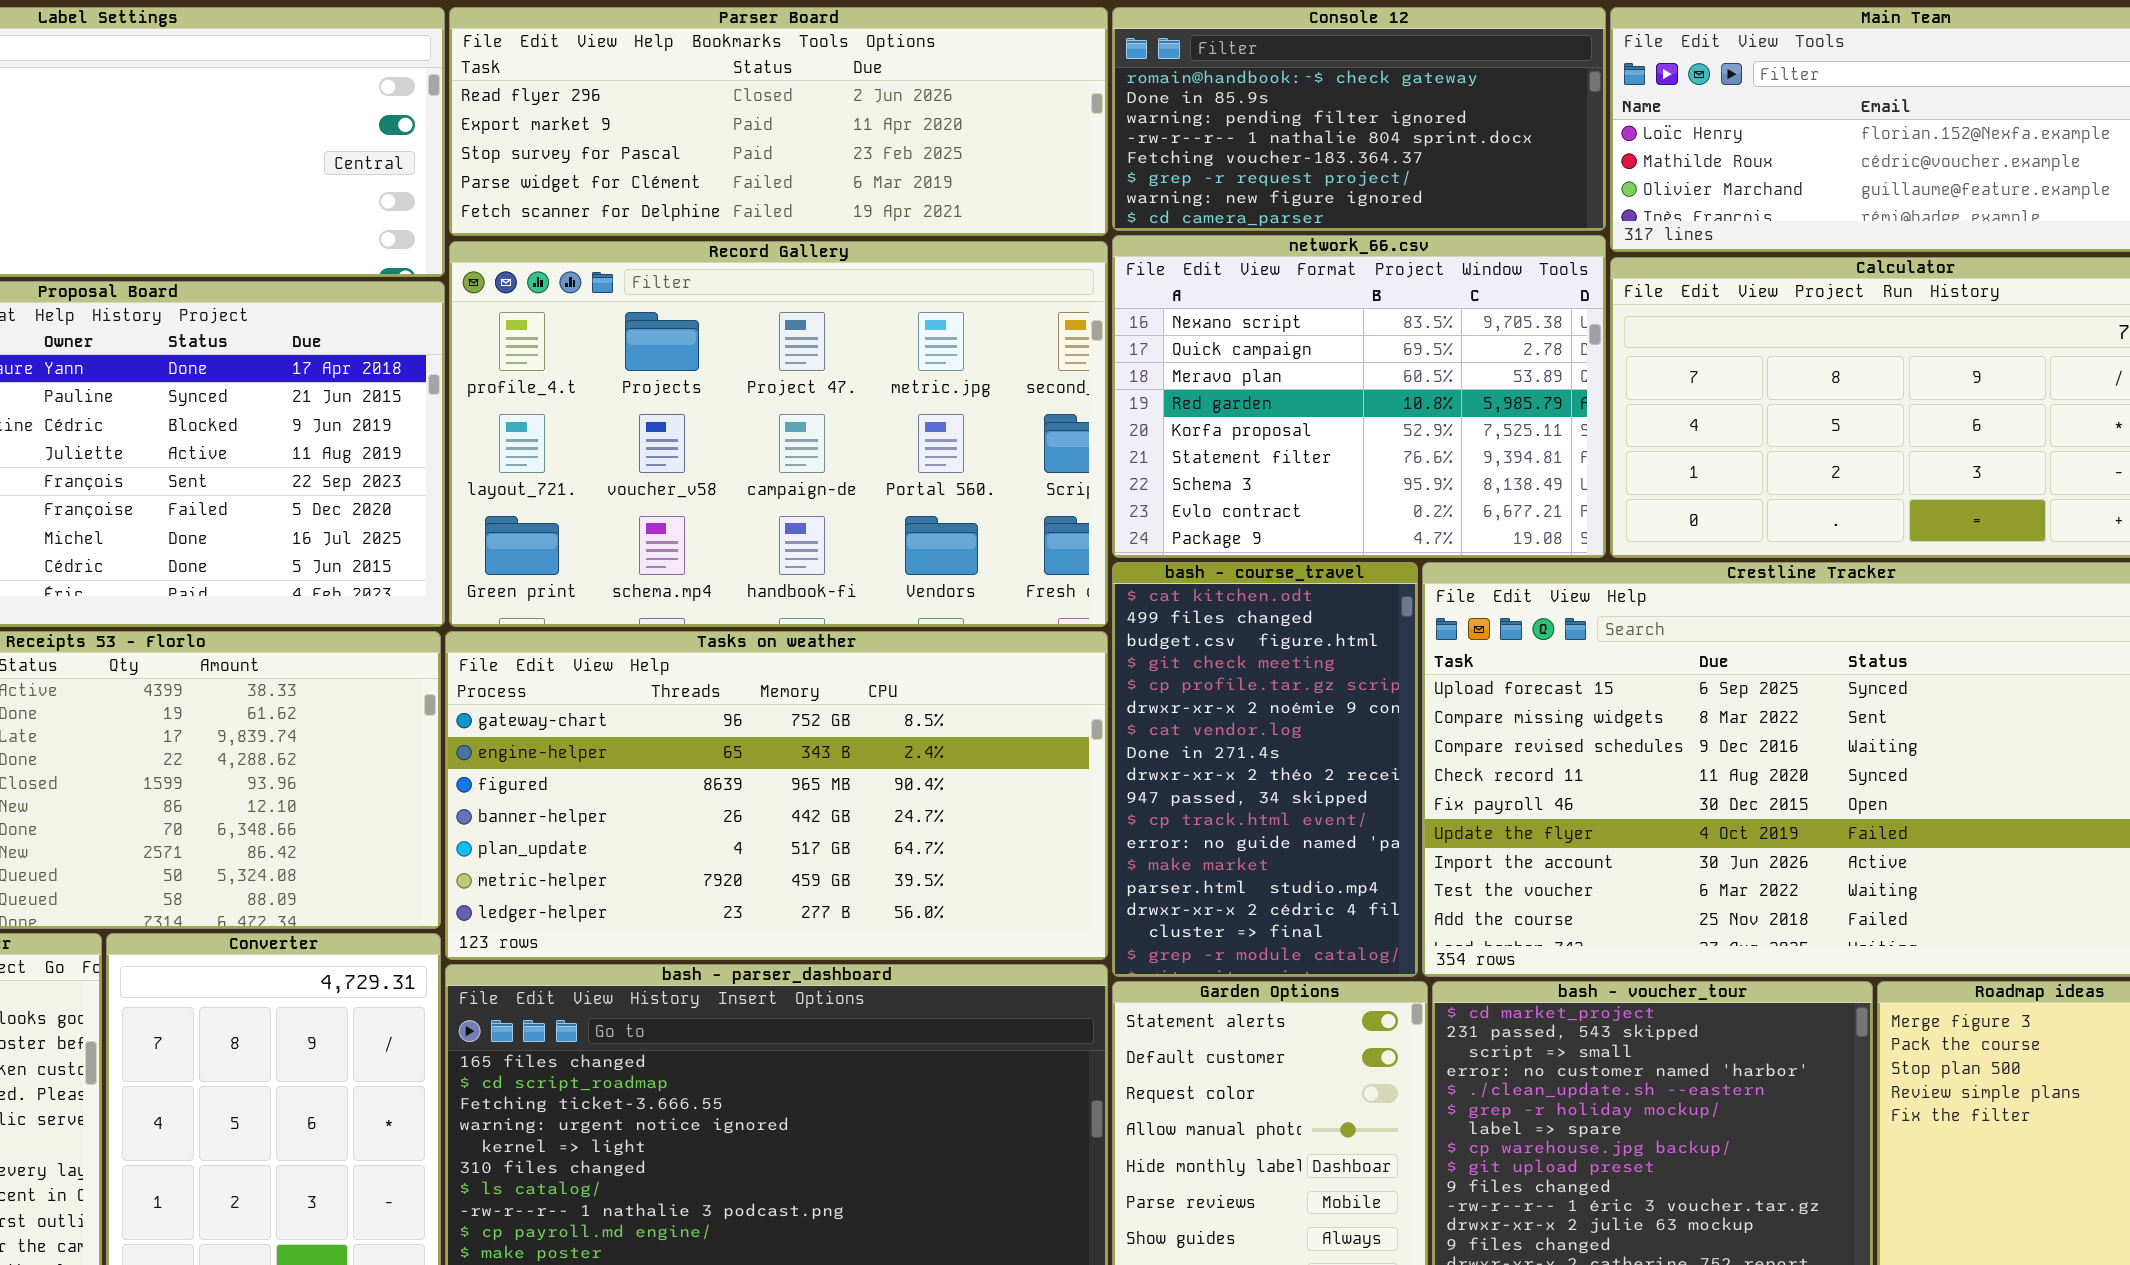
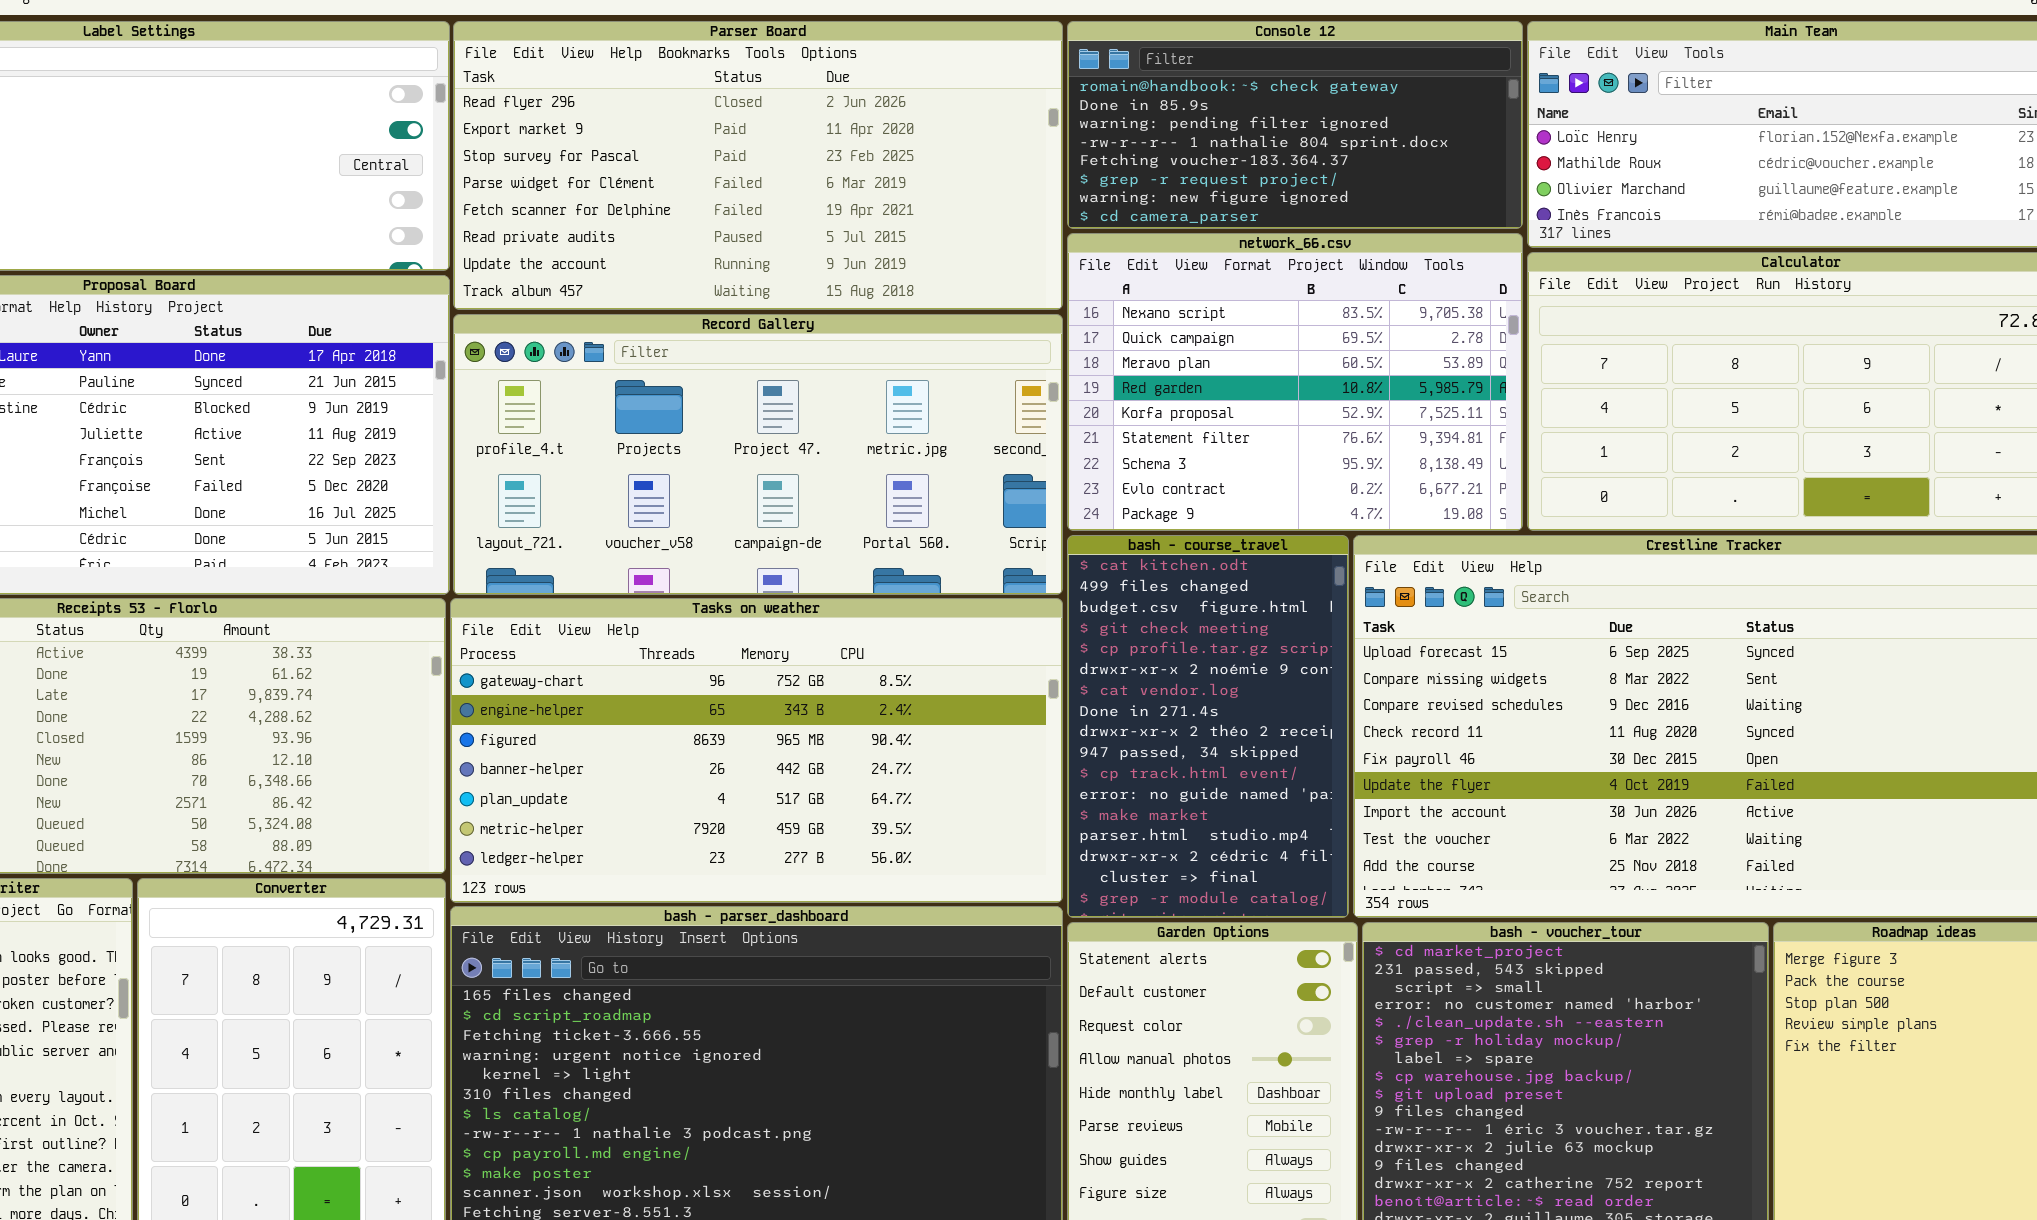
Parser Board: [449,7,1108,236] -> [453,21,1063,310], resized
Record Gallery: [449,241,1108,627] -> [453,314,1063,595], resized

